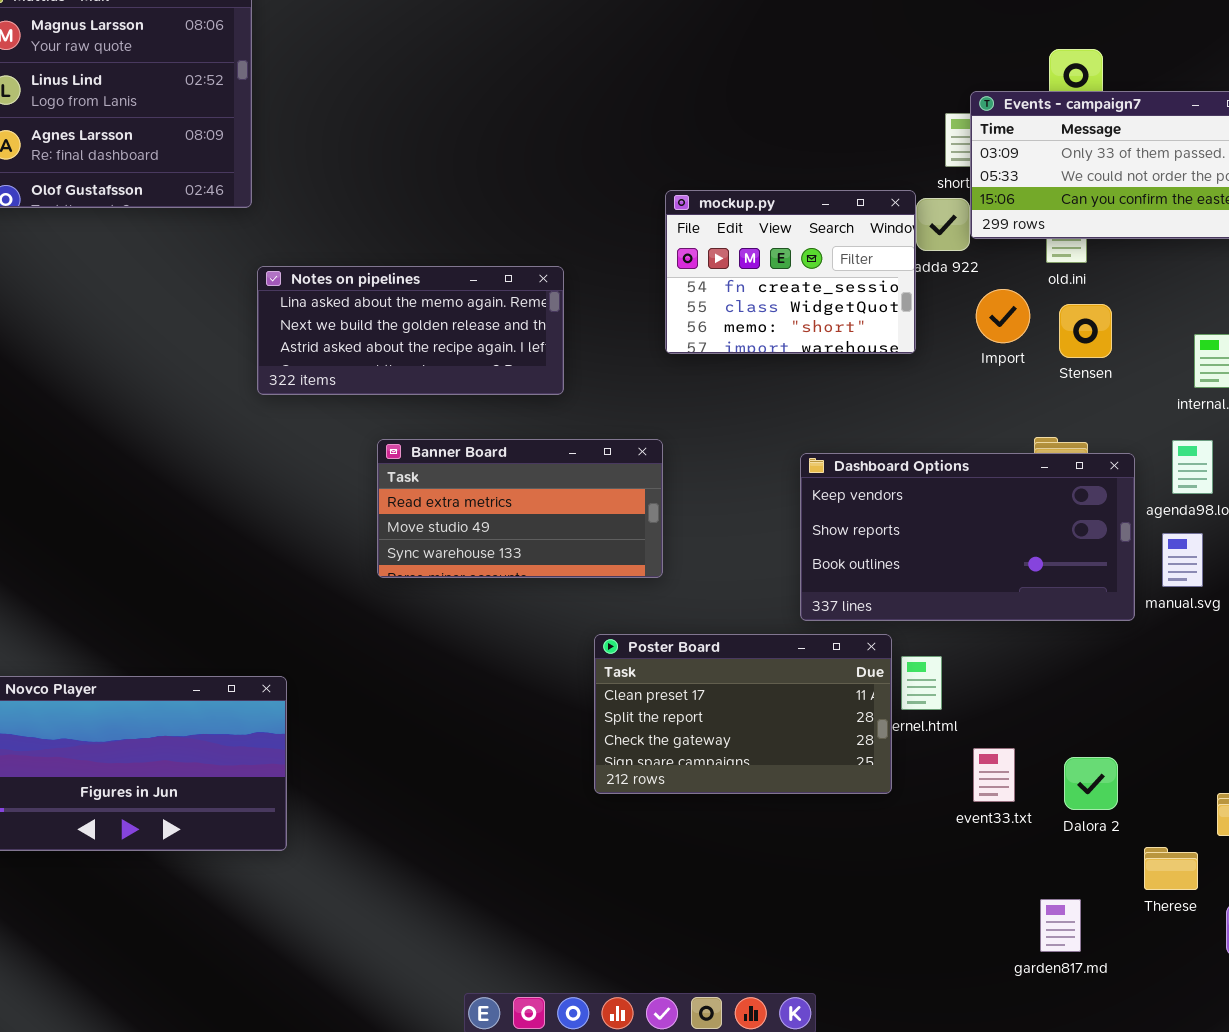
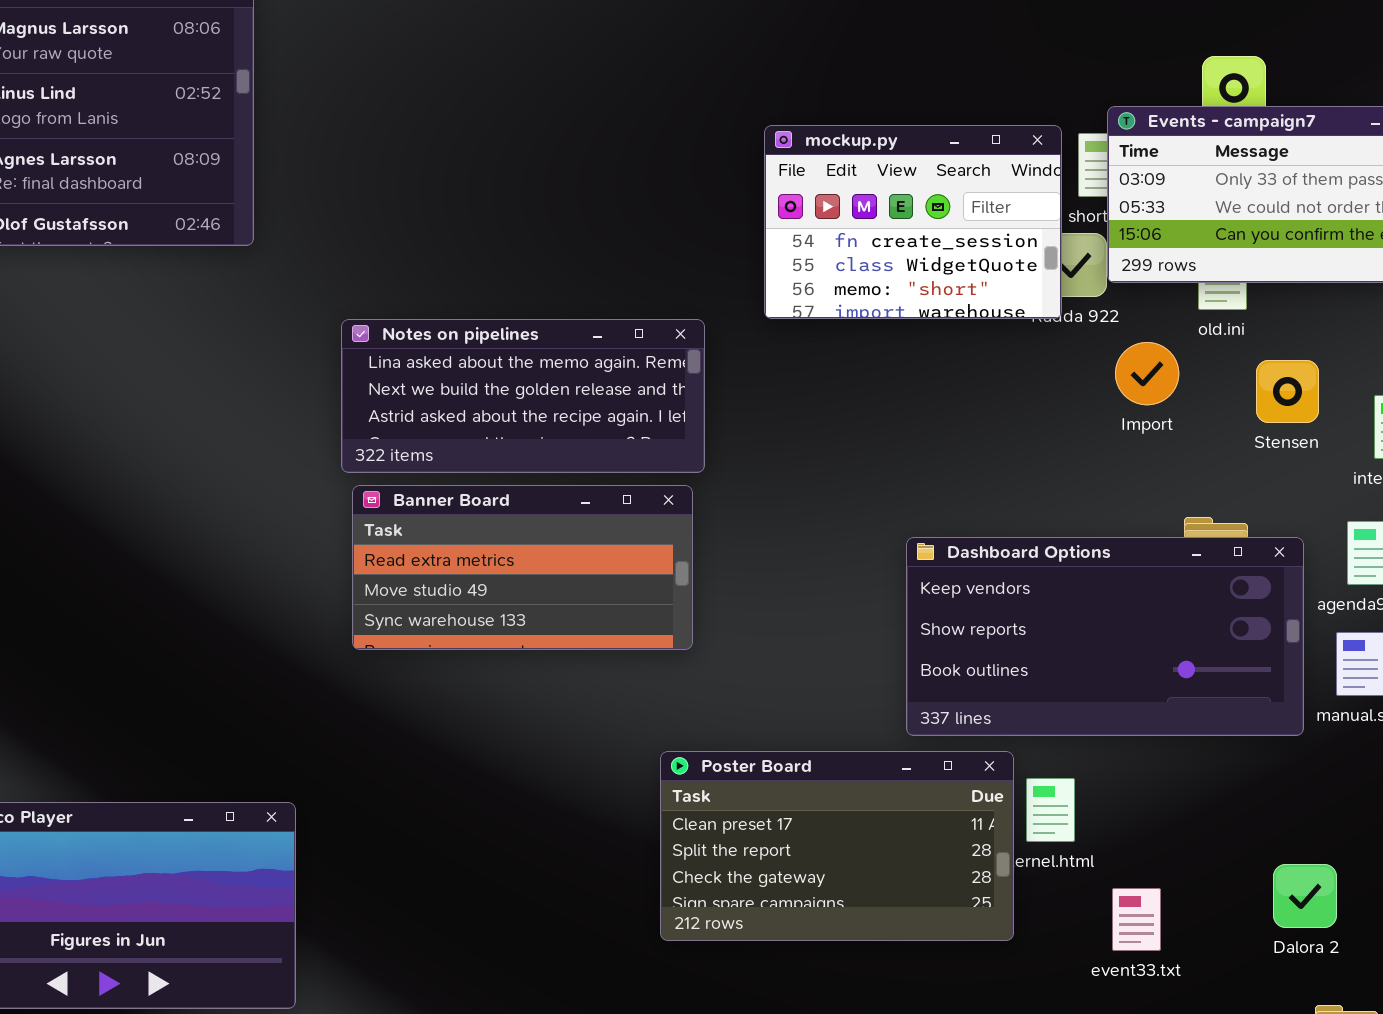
mockup.py: [665,190,916,354] -> [764,125,1062,319], moved
Notes on pipelines: [257,266,564,395] -> [341,319,705,473], moved
Stensen: [1059,304,1112,358] -> [1256,360,1319,423], moved
Banner Board: [377,439,663,578] -> [352,485,693,650], moved
Dalora 2: [1064,757,1118,810] -> [1273,864,1337,928], moved

